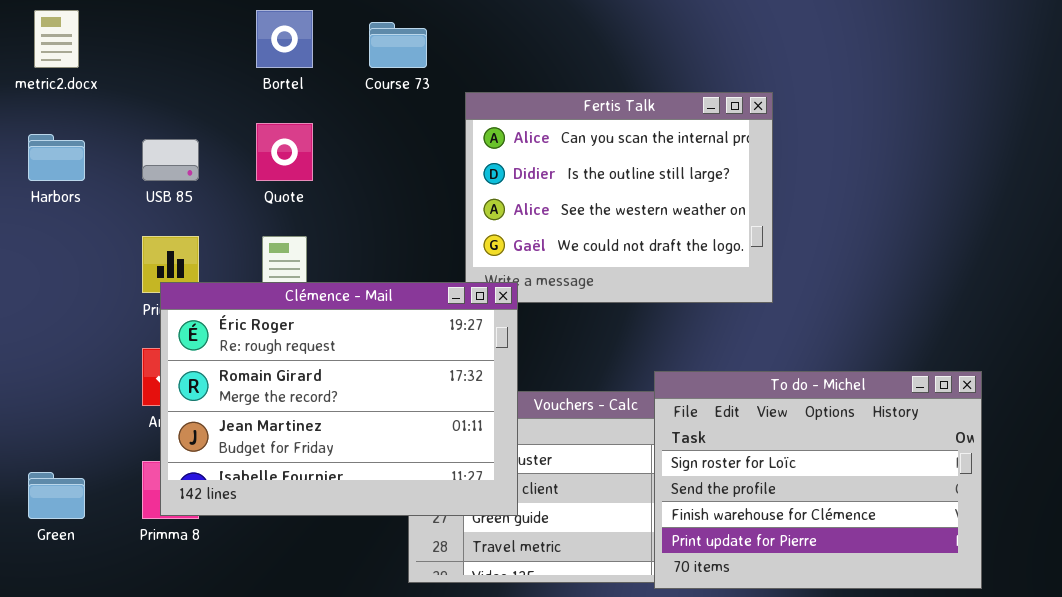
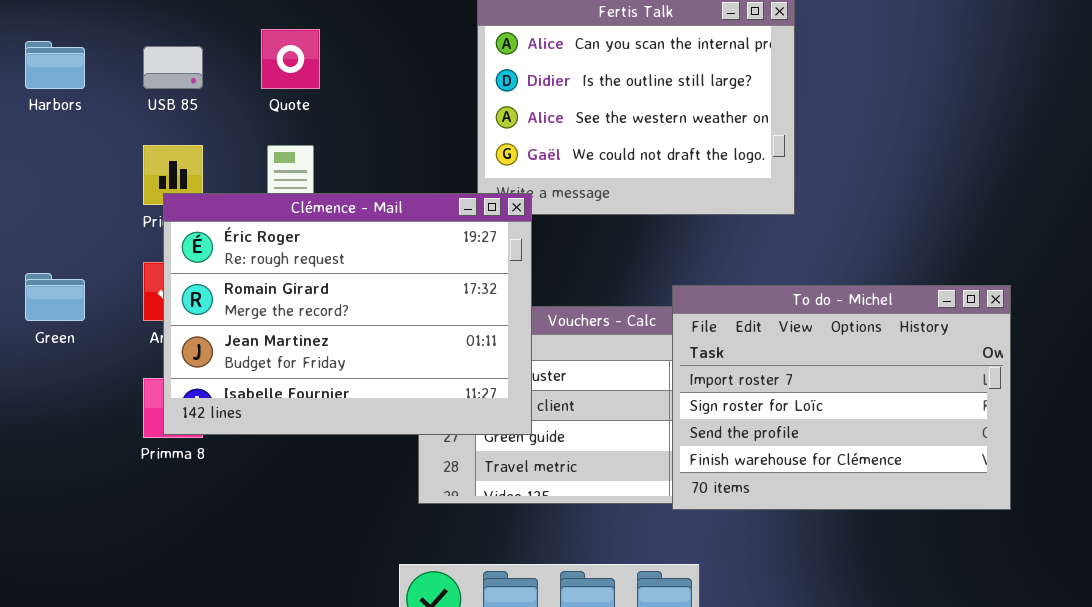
To do - Michel: [654,371,982,589] -> [672,285,1011,510], scrolled up 1 row
Green: [28,472,85,519] -> [25,273,85,321], moved

